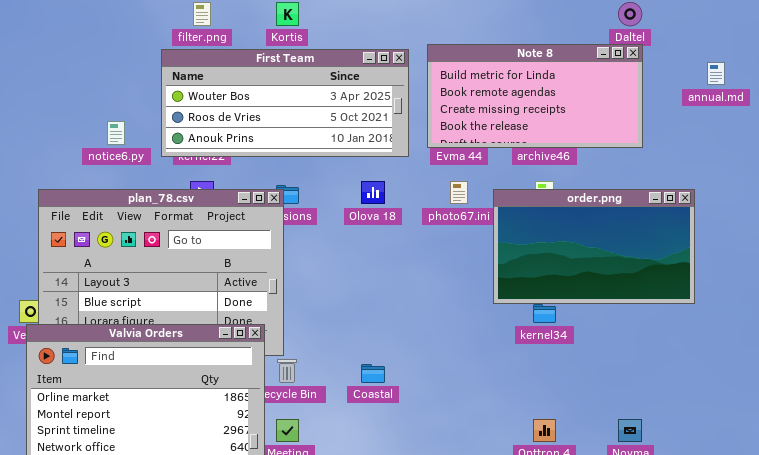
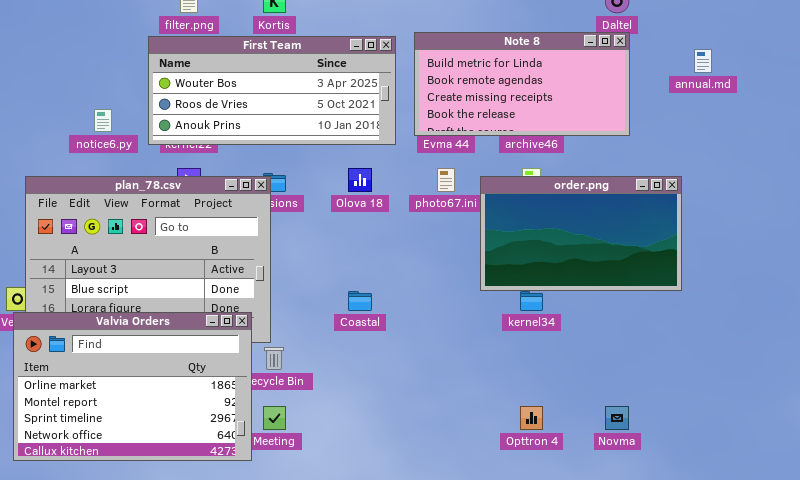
Coastal: [361,364,385,383] -> [348,291,372,311], moved

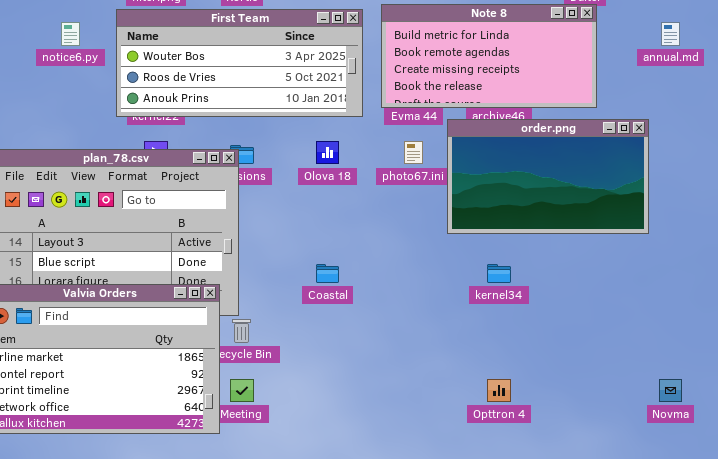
notice6.py: [94,109,112,132] -> [61,22,80,46], moved
order.png: [480,176,682,291] -> [447,119,649,234], moved
Novma: [605,406,629,430] -> [659,379,682,402], moved

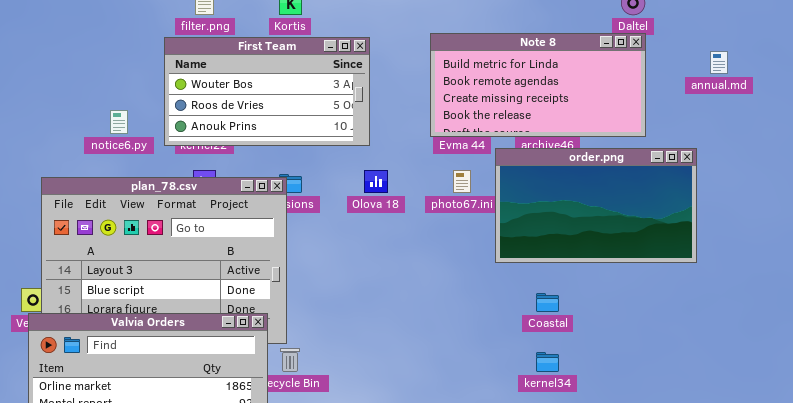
First Team: [116,9,363,117] -> [164,37,370,146], resized
notice6.py: [61,22,80,46] -> [110,110,128,134], moved
Coastal: [316,264,339,283] -> [536,293,559,312], moved
kernel34: [487,264,511,283] -> [536,352,559,372], moved

